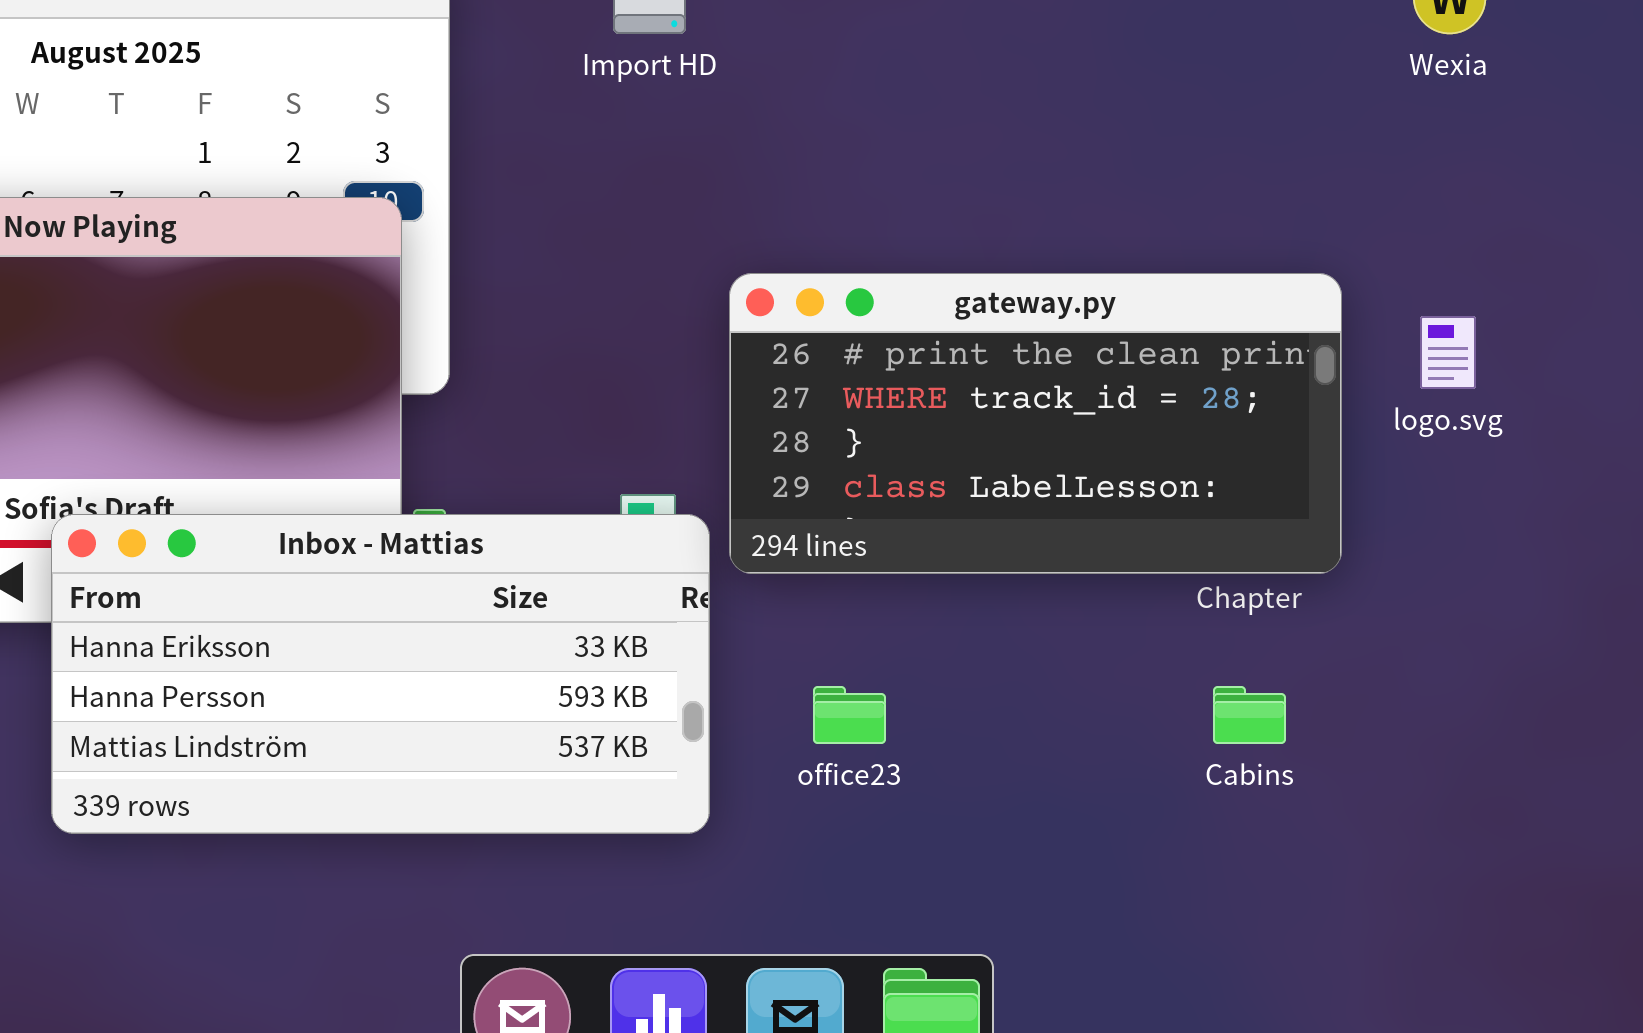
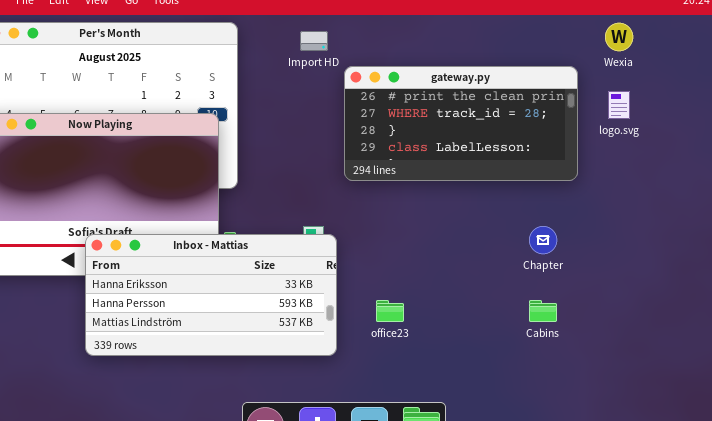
gateway.py: [729,273,1342,574] -> [344,66,578,181], moved
logo.svg: [1420,316,1476,389] -> [608,91,630,119], moved

